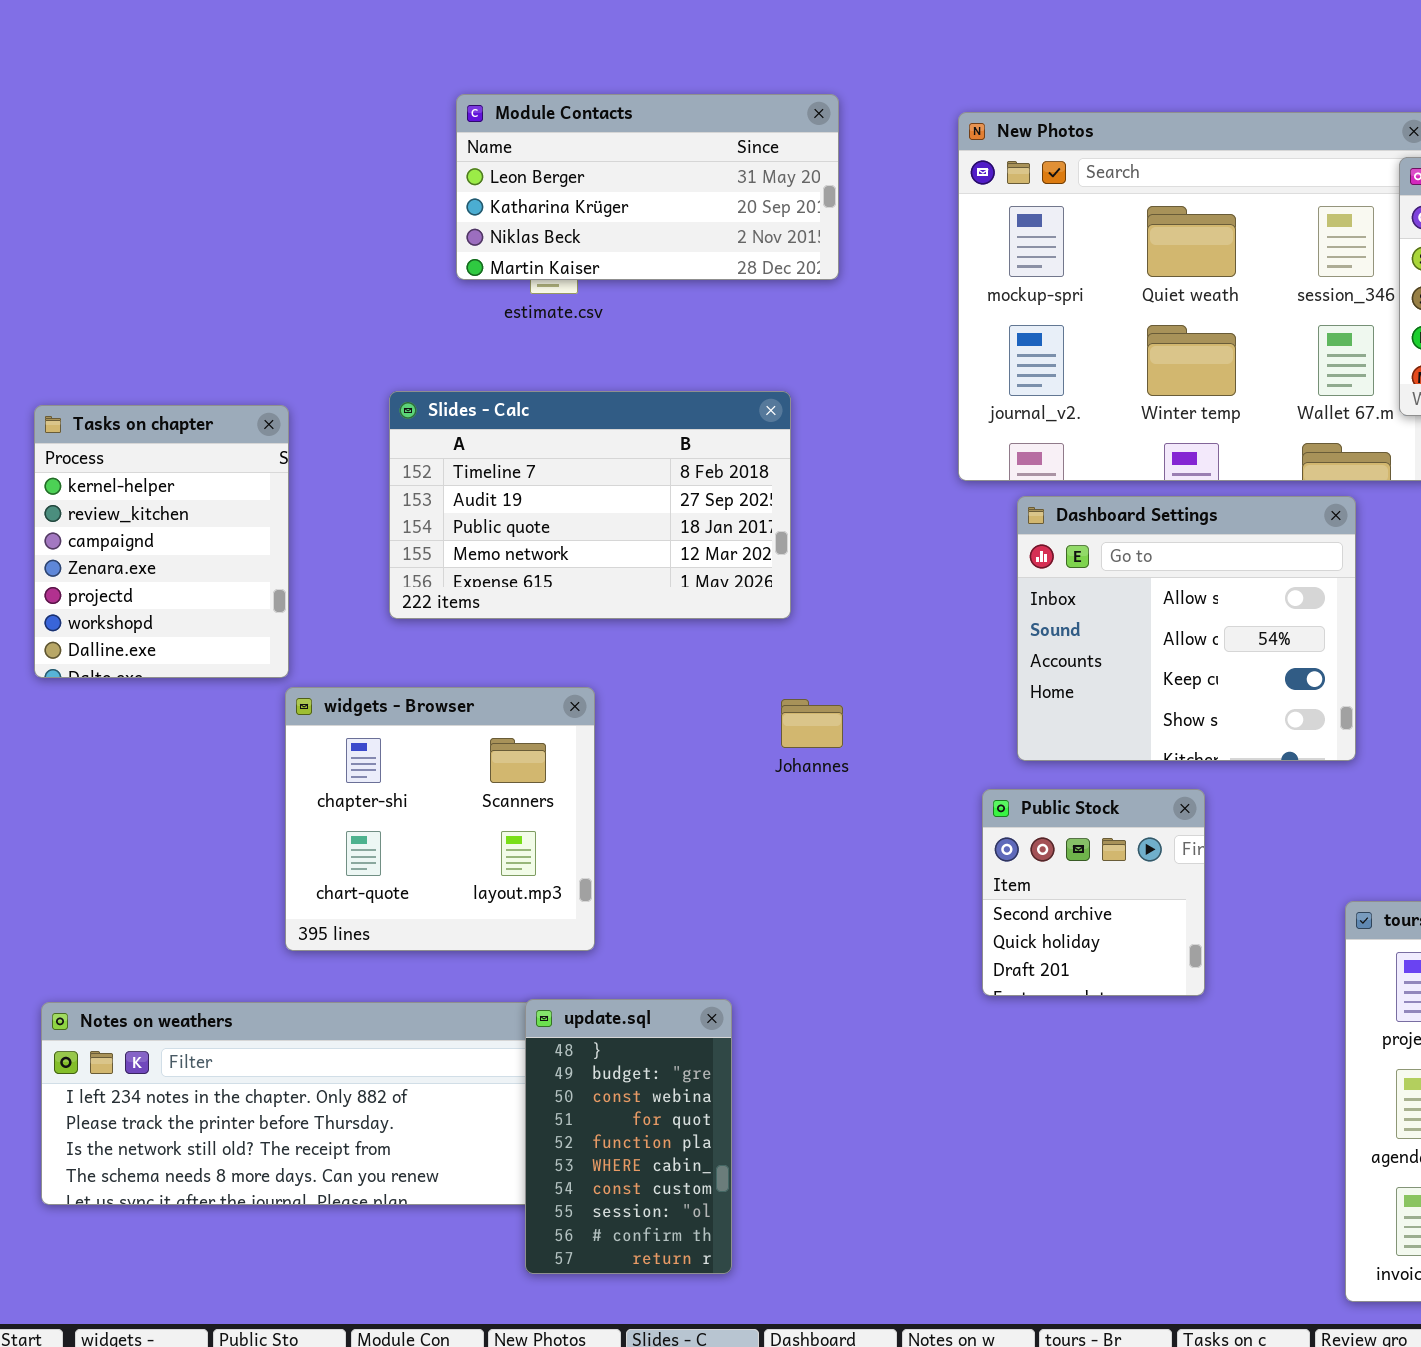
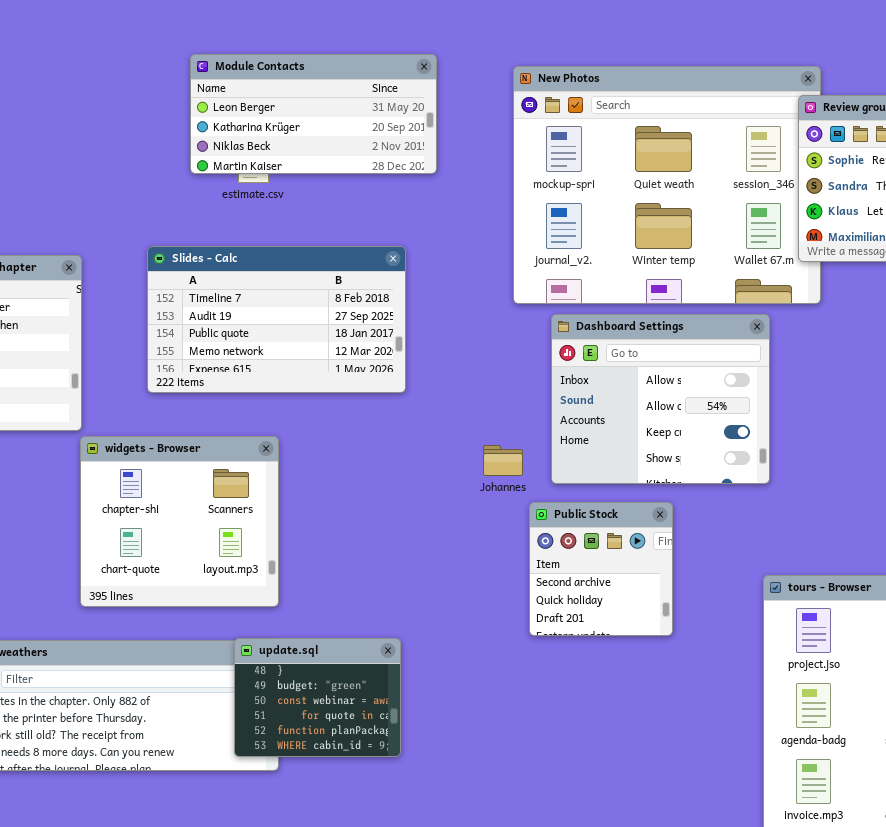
Johannes: [781,699,843,748] -> [483,445,523,476], moved
update.sql: [525,999,732,1274] -> [234,638,401,757], resized

